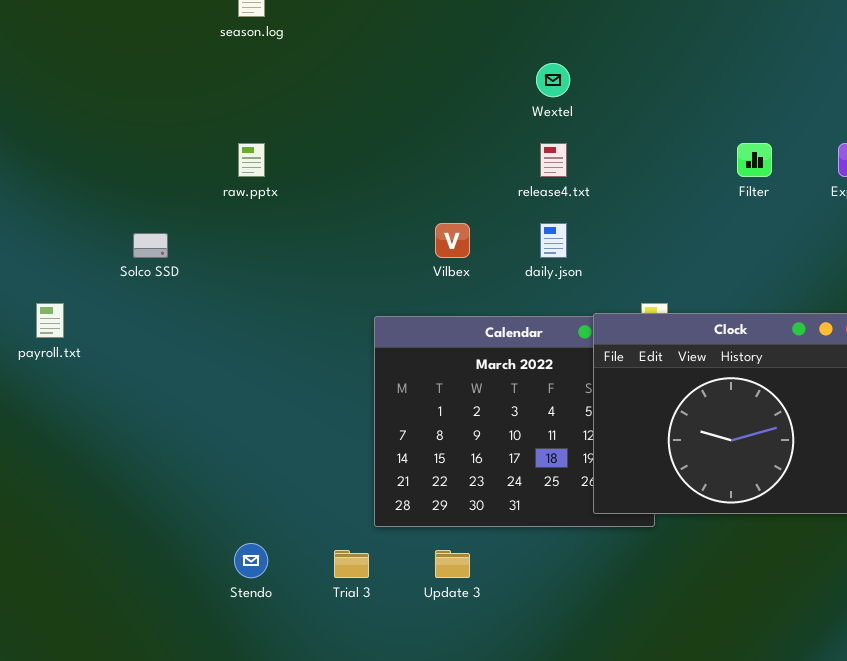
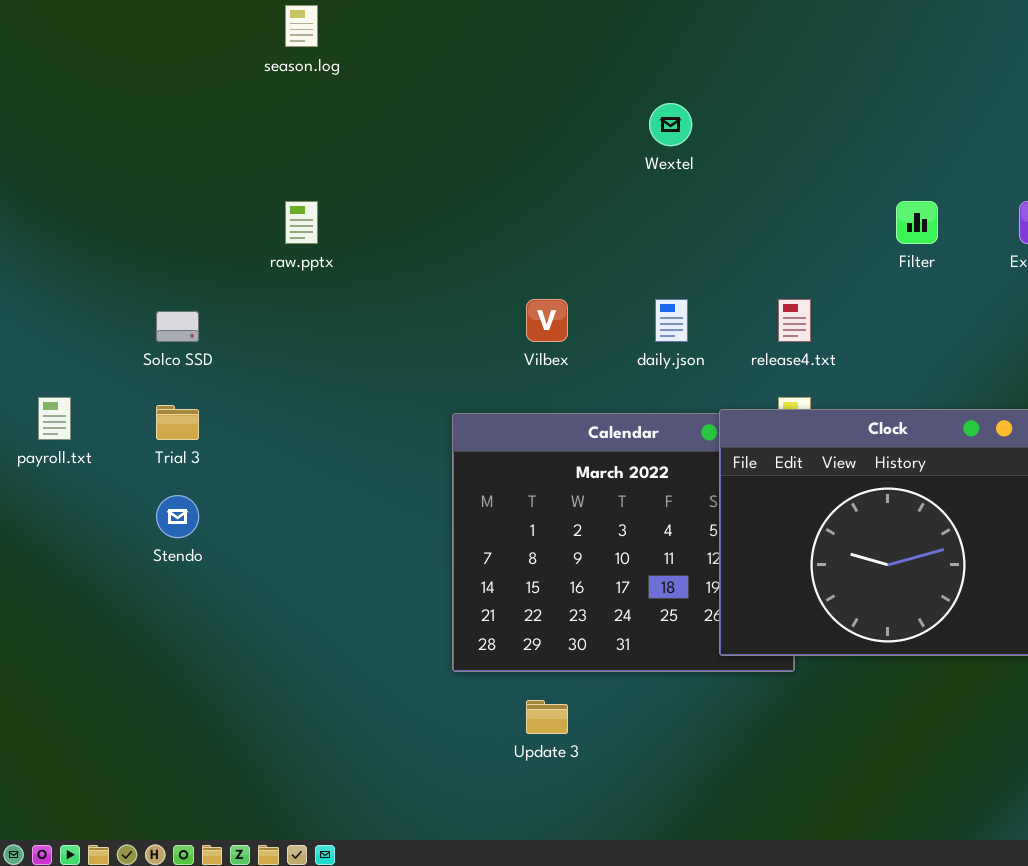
release4.txt: [540,143,567,177] -> [778,299,811,342], moved
Stendo: [234,543,268,578] -> [156,495,199,538], moved
Trial 3: [334,550,369,578] -> [156,405,199,440], moved

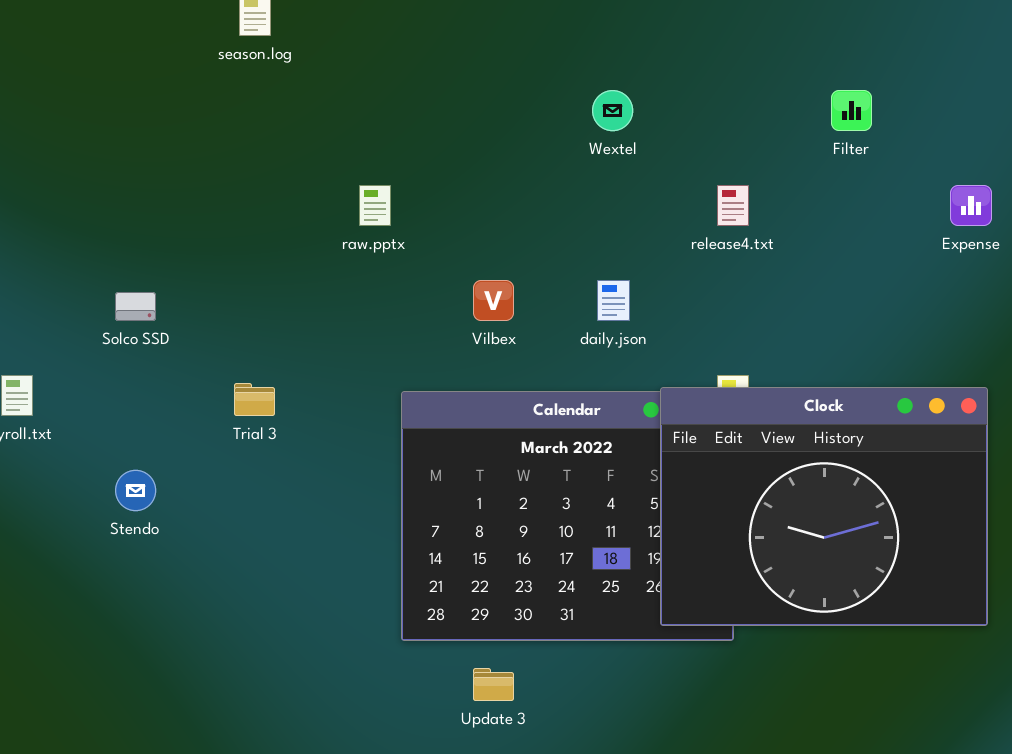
raw.pptx: [285,201,318,244] -> [359,185,391,226], moved
Filter: [896,201,938,244] -> [831,90,872,131], moved
release4.txt: [778,299,811,342] -> [717,185,749,226], moved
Trial 3: [156,405,199,440] -> [234,383,275,416], moved

